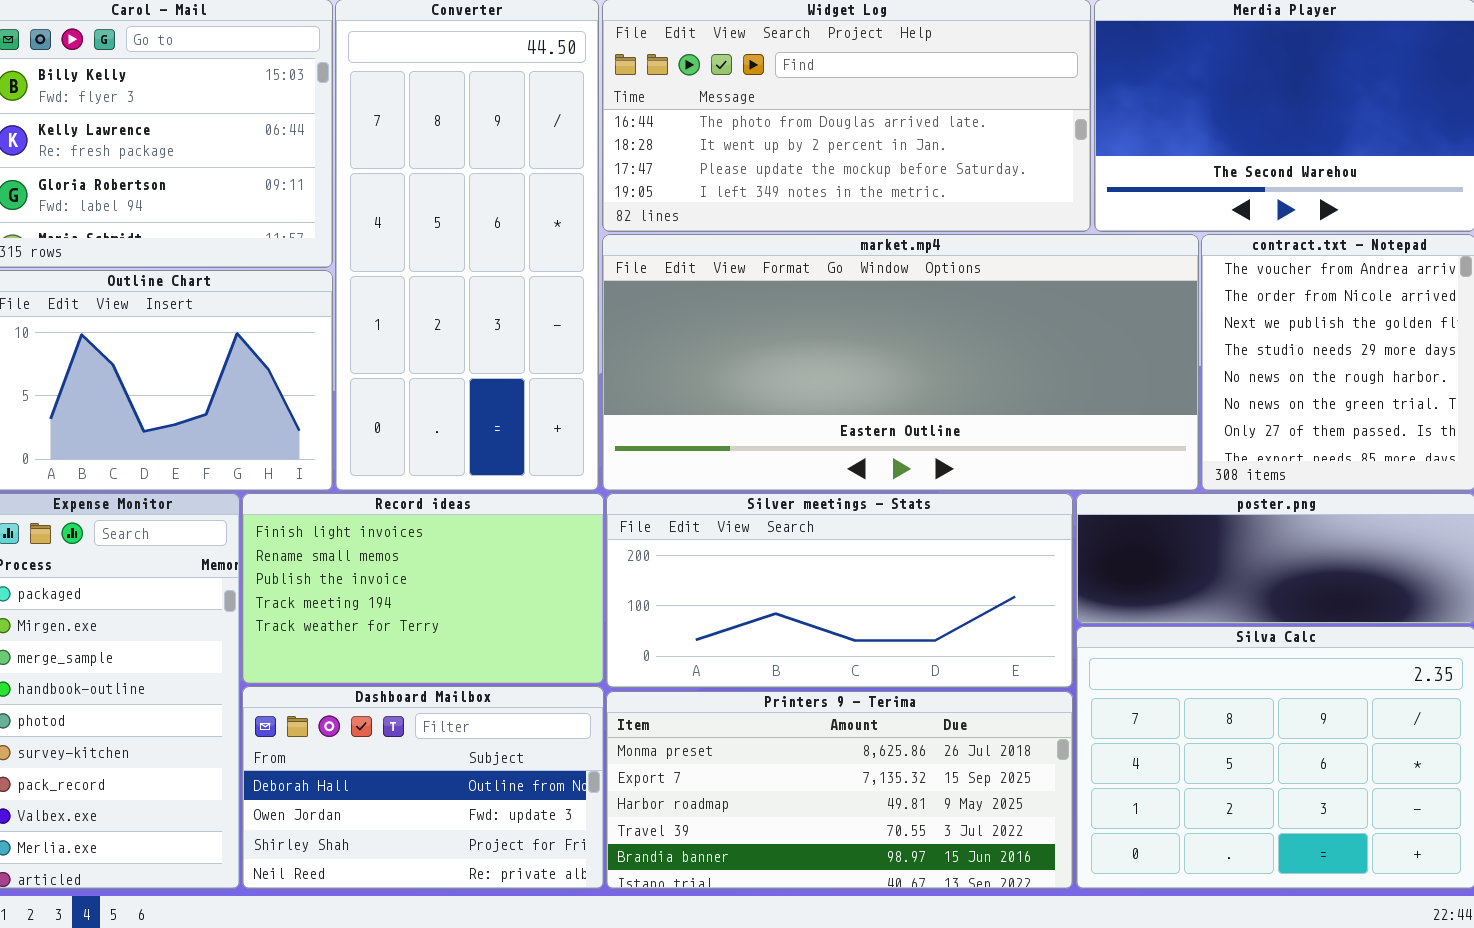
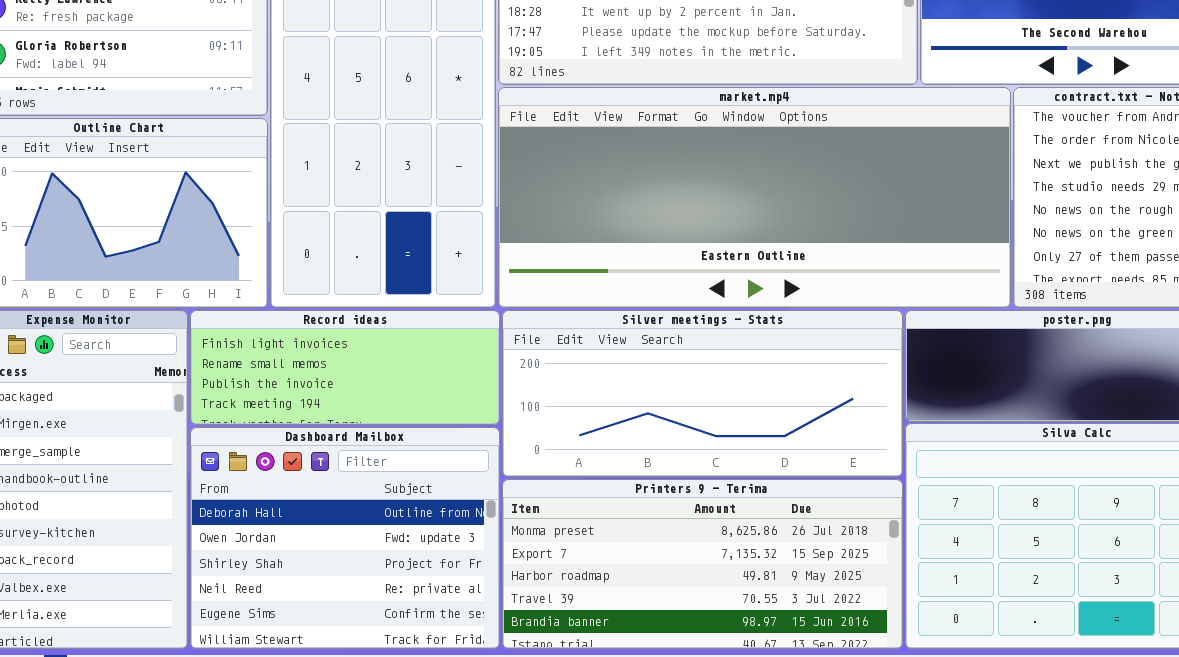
Record ideas: [242,493,604,684] -> [190,310,500,425], resized
Dashboard Mailbox: [242,686,604,889] -> [190,427,500,649], resized

